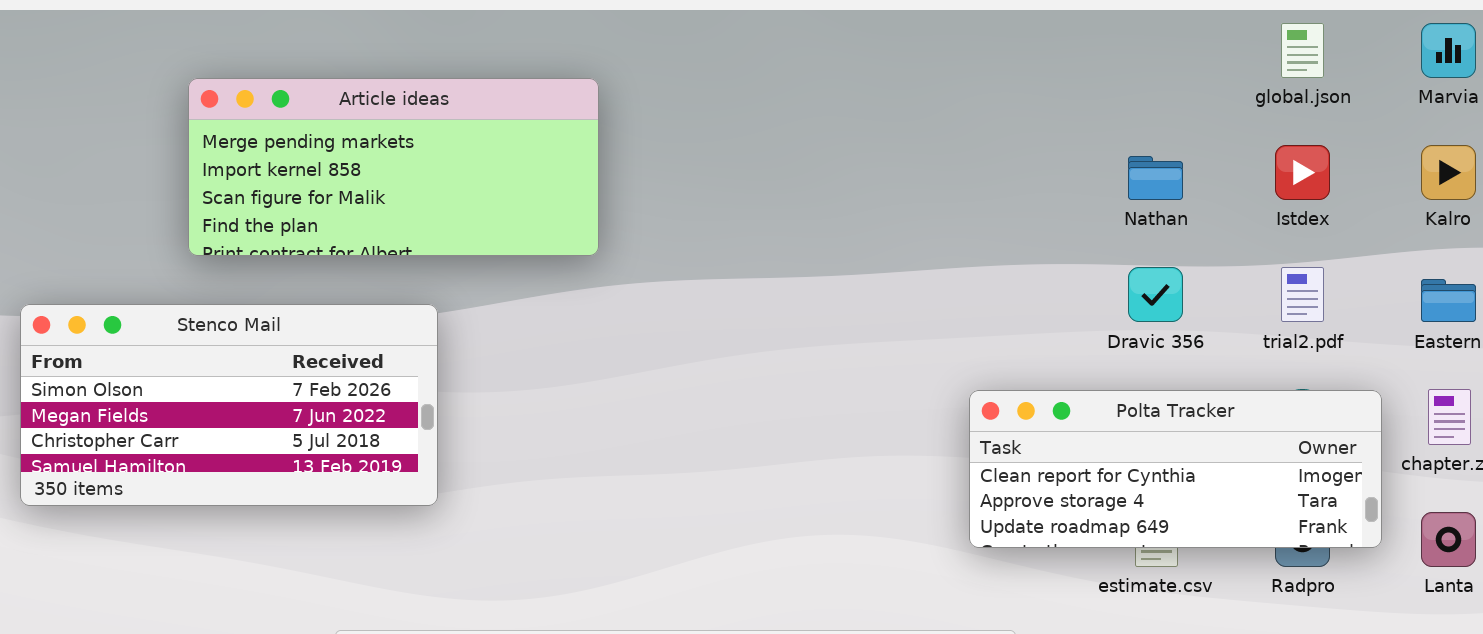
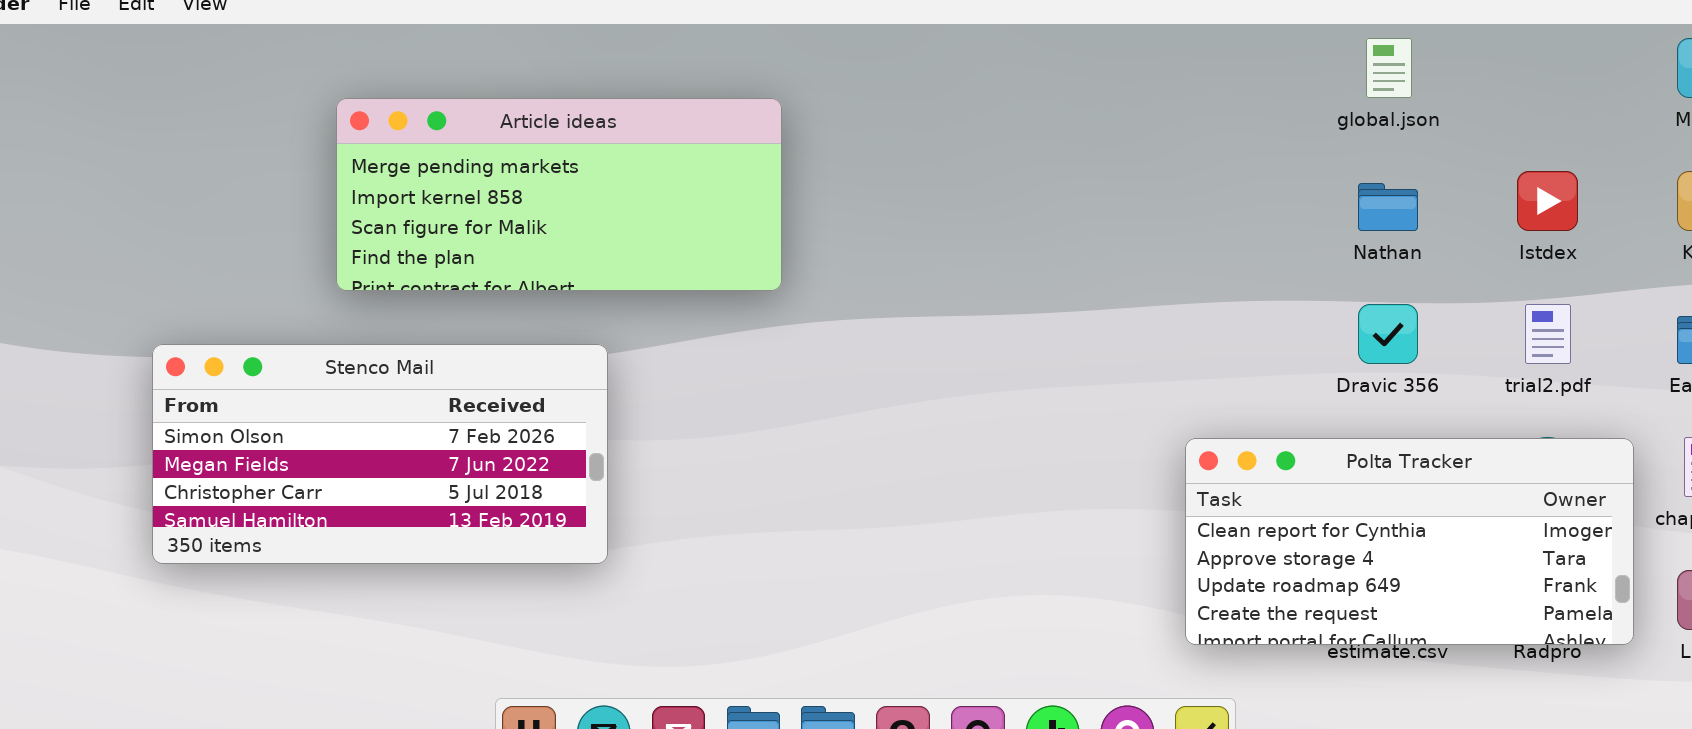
global.json: [1281,23,1324,78] -> [1366,38,1412,98], moved
Polta Tracker: [969,390,1382,548] -> [1185,438,1634,645], resized

